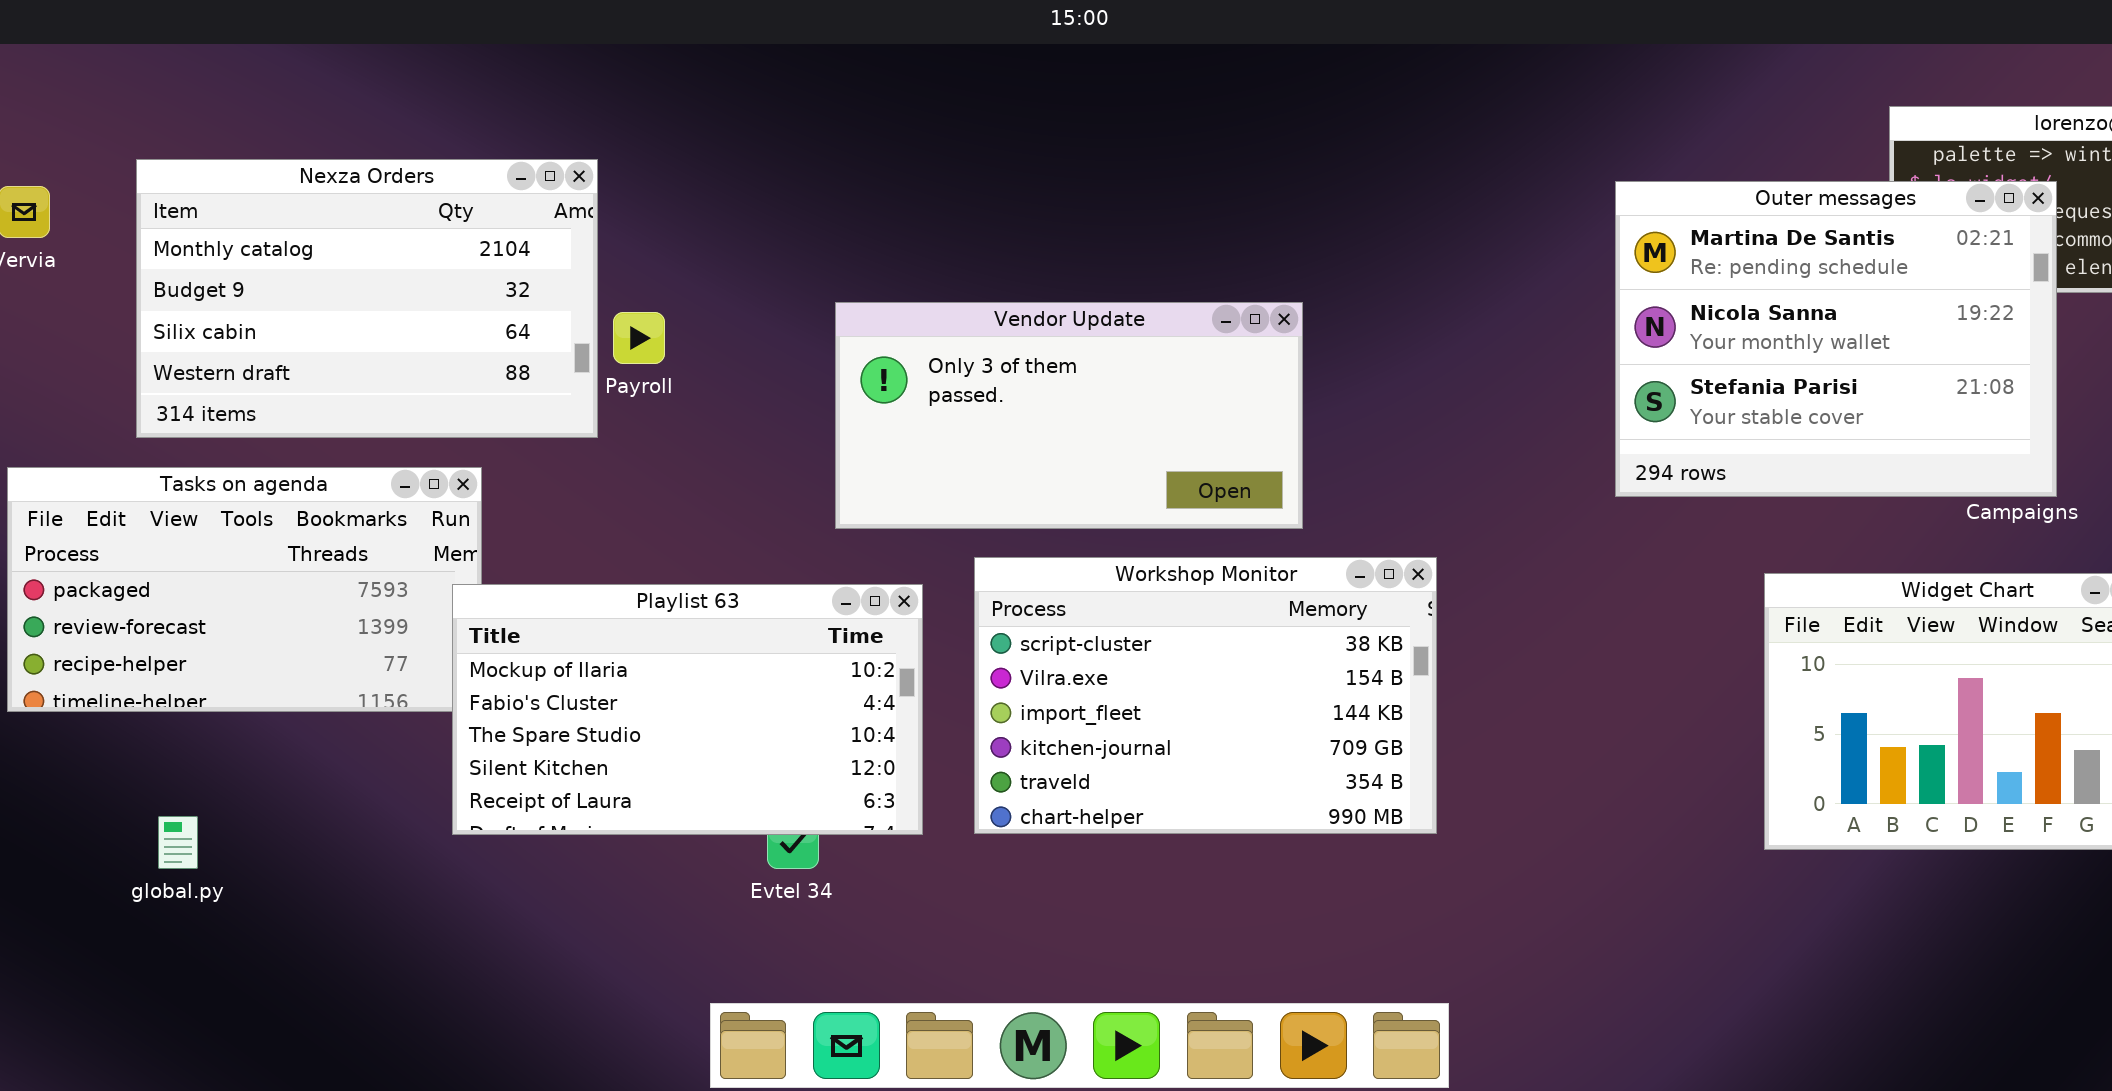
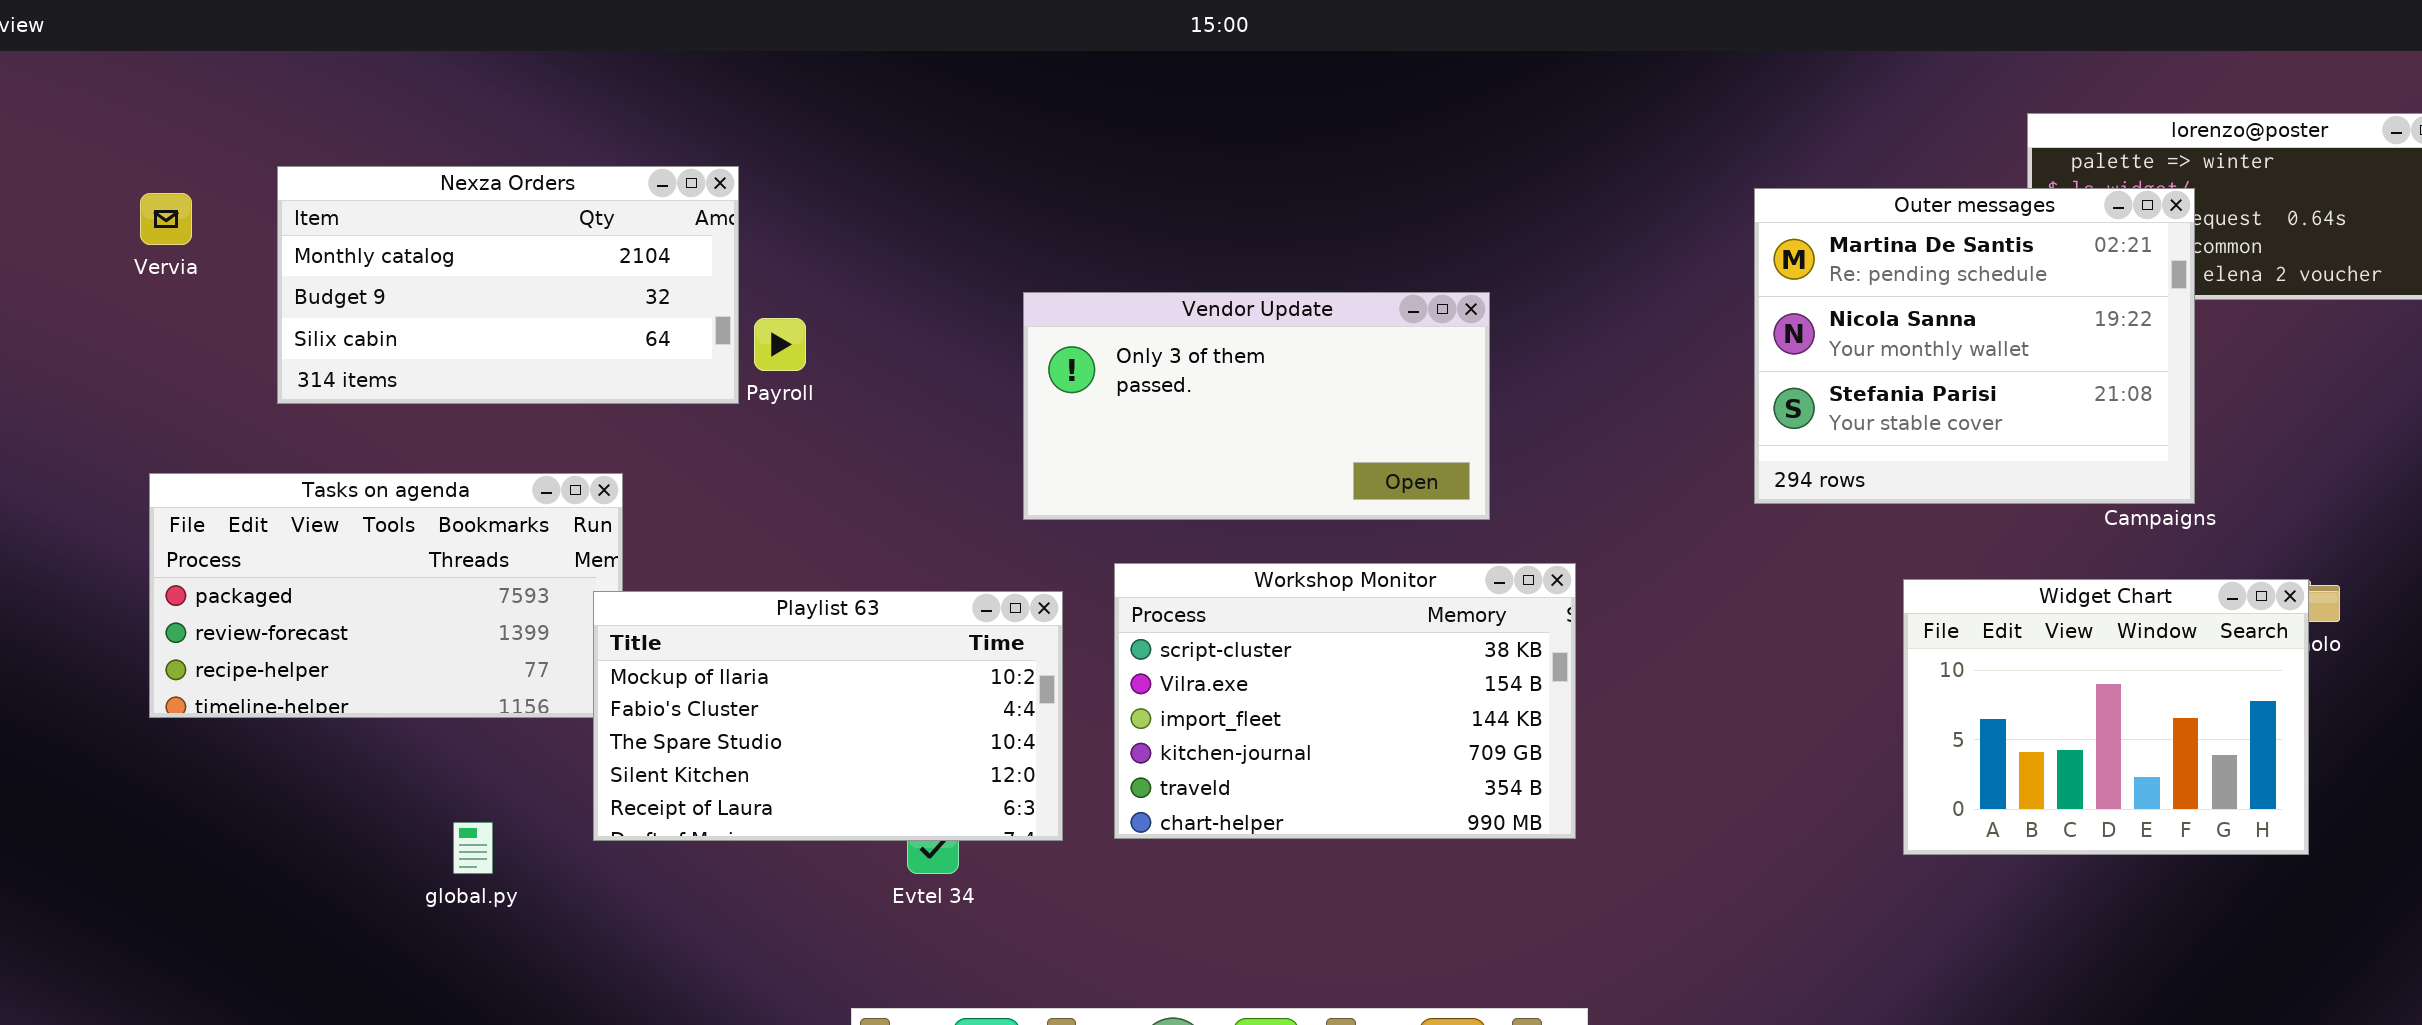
Nexza Orders: [136,159,598,438] -> [277,166,739,404], resized
Vendor Update: [835,302,1303,529] -> [1023,292,1490,520], moved
global.py: [158,816,198,869] -> [453,822,493,874], moved

